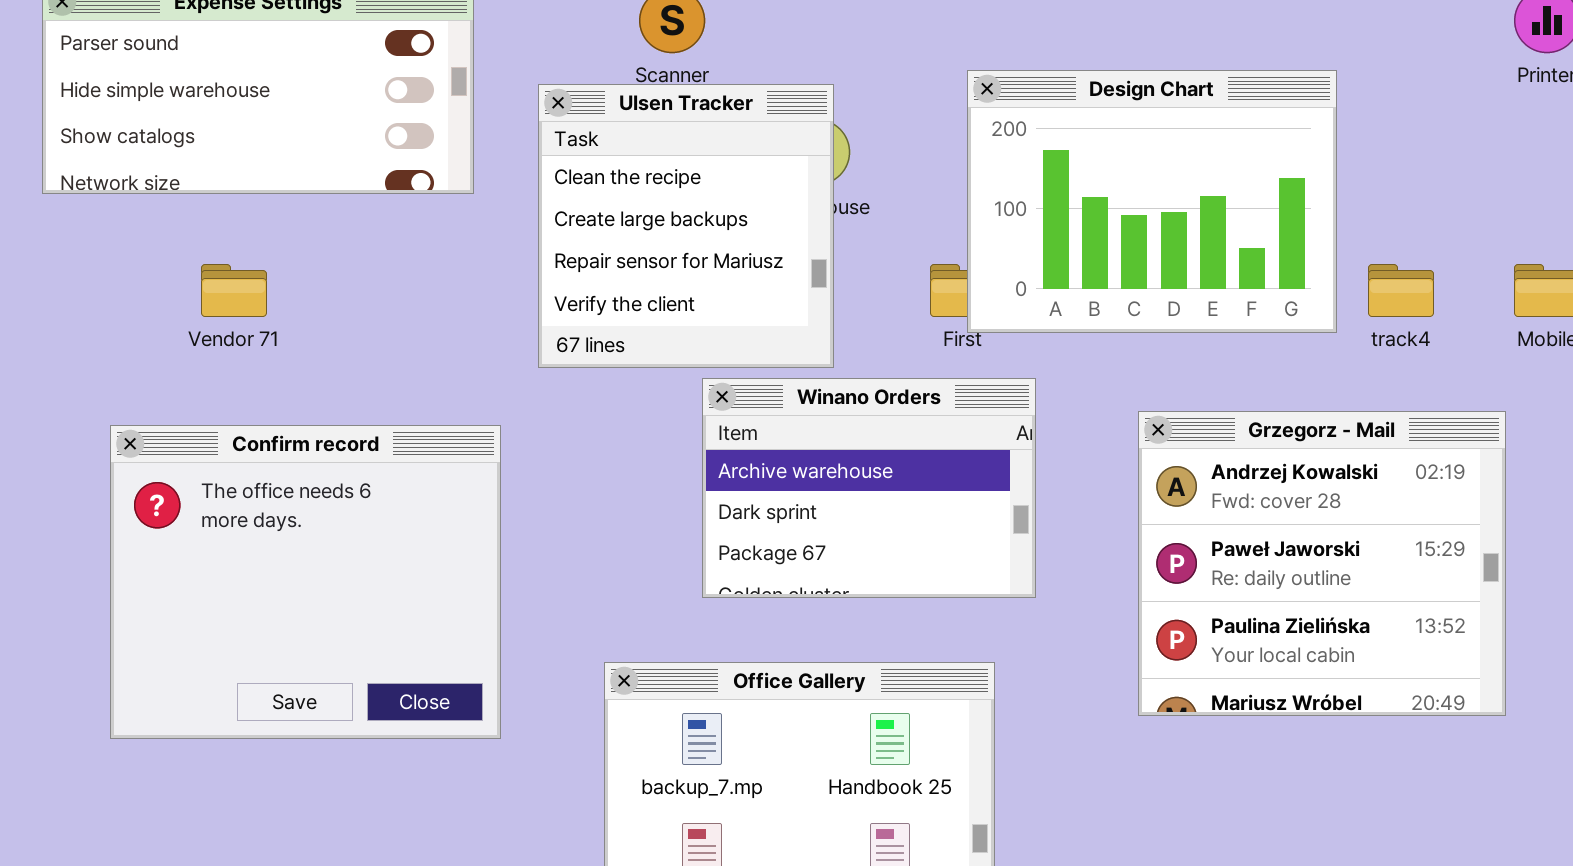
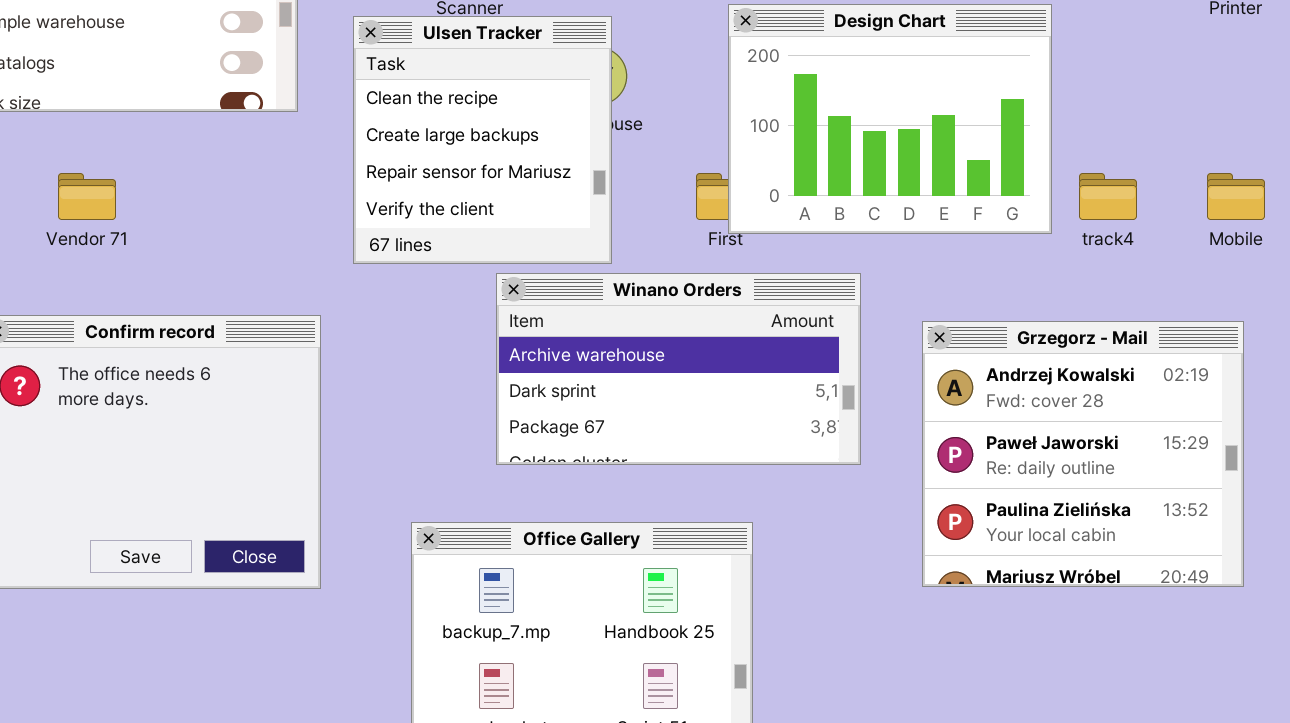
Winano Orders: [702,378,1036,598] -> [496,273,861,465], resized
Grzegorz - Mail: [1138,411,1506,716] -> [922,321,1244,587], moved

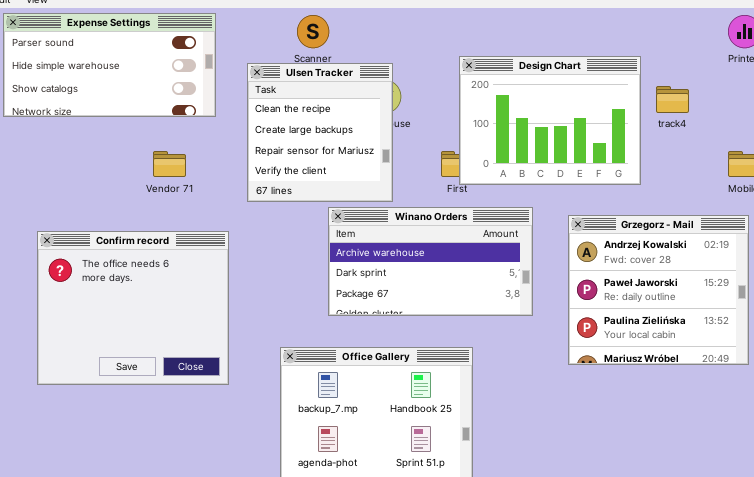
Vendor 71: [58,173,116,220] -> [153,151,186,177], moved
track4: [1079,173,1137,220] -> [656,86,689,113], moved
Grzegorz - Mail: [922,321,1244,587] -> [568,215,749,365], moved

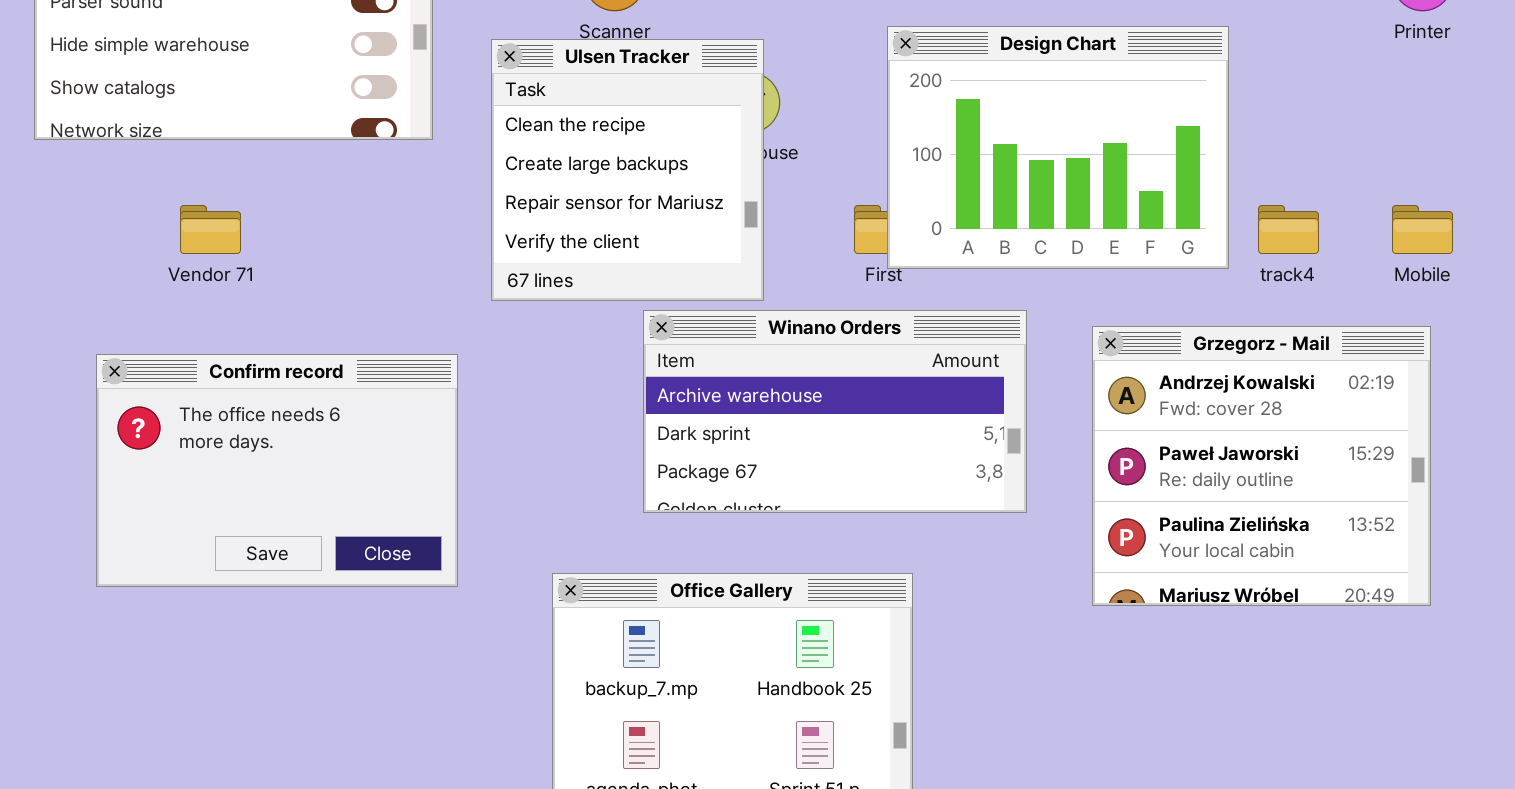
track4: [656,86,689,113] -> [1258,205,1319,254], moved
Vendor 71: [153,151,186,177] -> [180,205,241,254], moved
Confirm record: [37,231,229,385] -> [96,354,458,587], resized

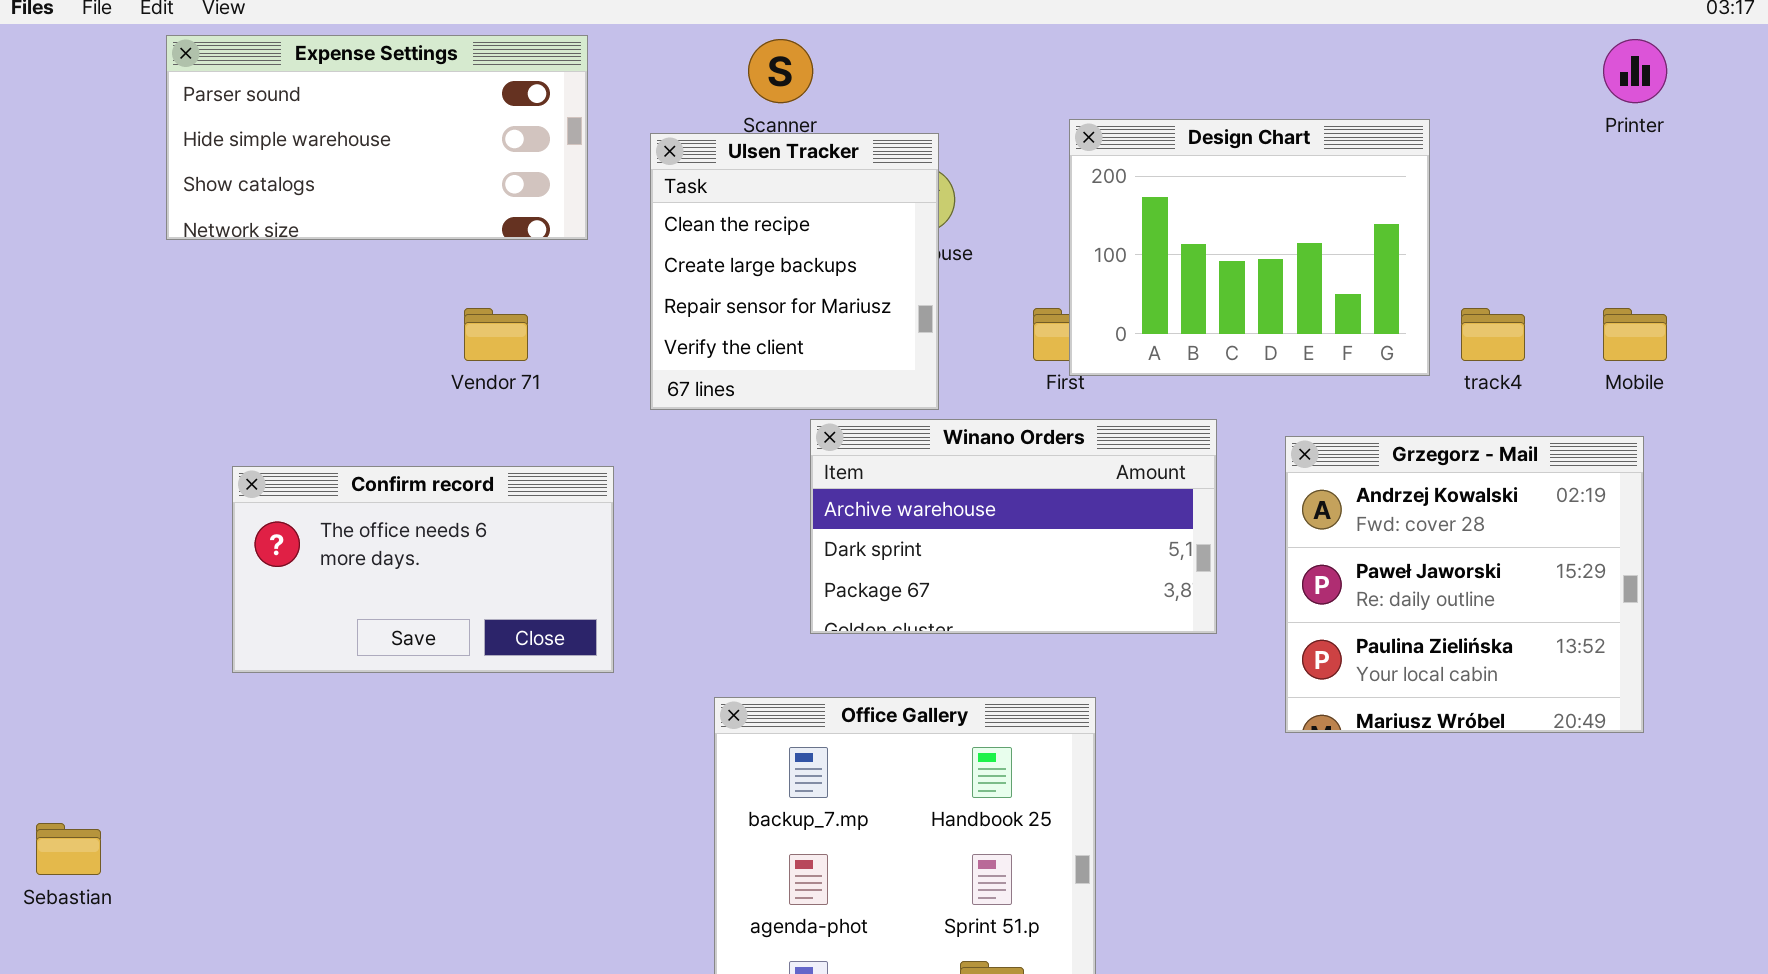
Vendor 71: [180,205,241,254] -> [464,308,528,361], moved
Confirm record: [96,354,458,587] -> [232,466,614,673], resized

